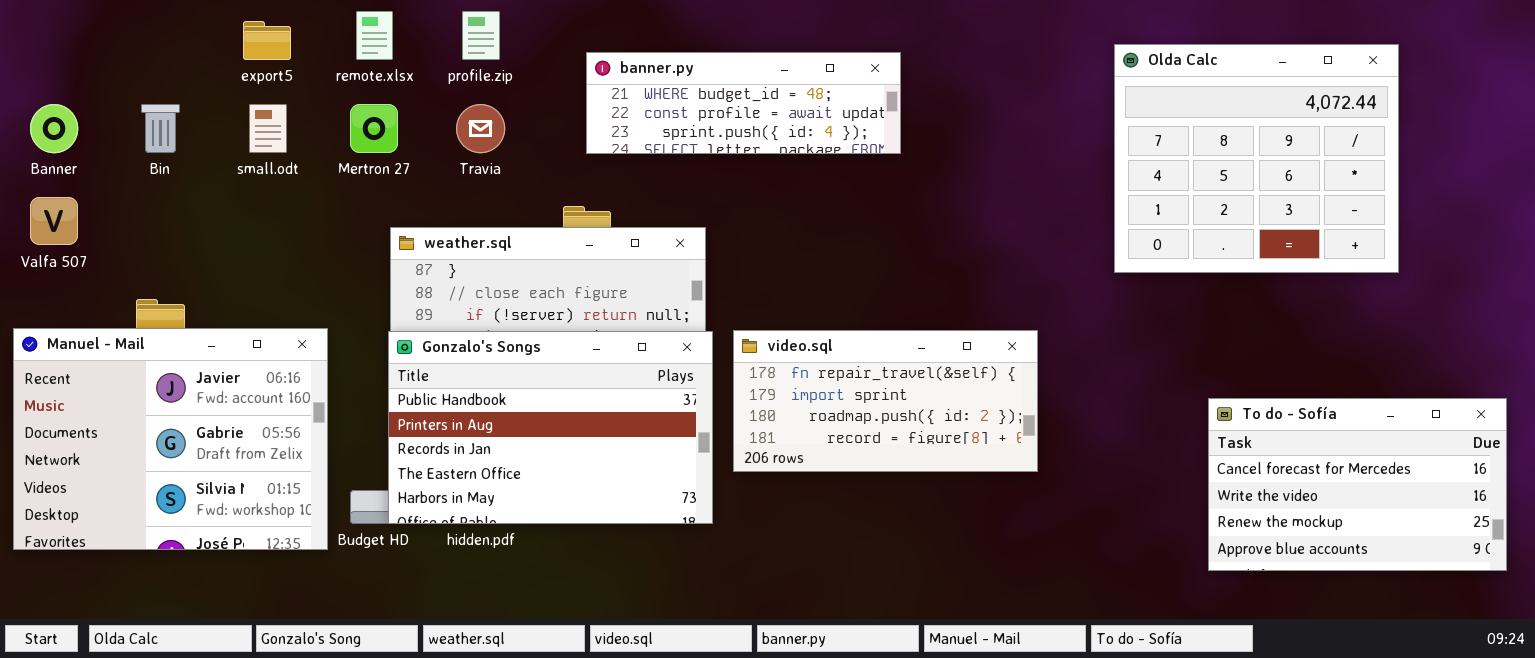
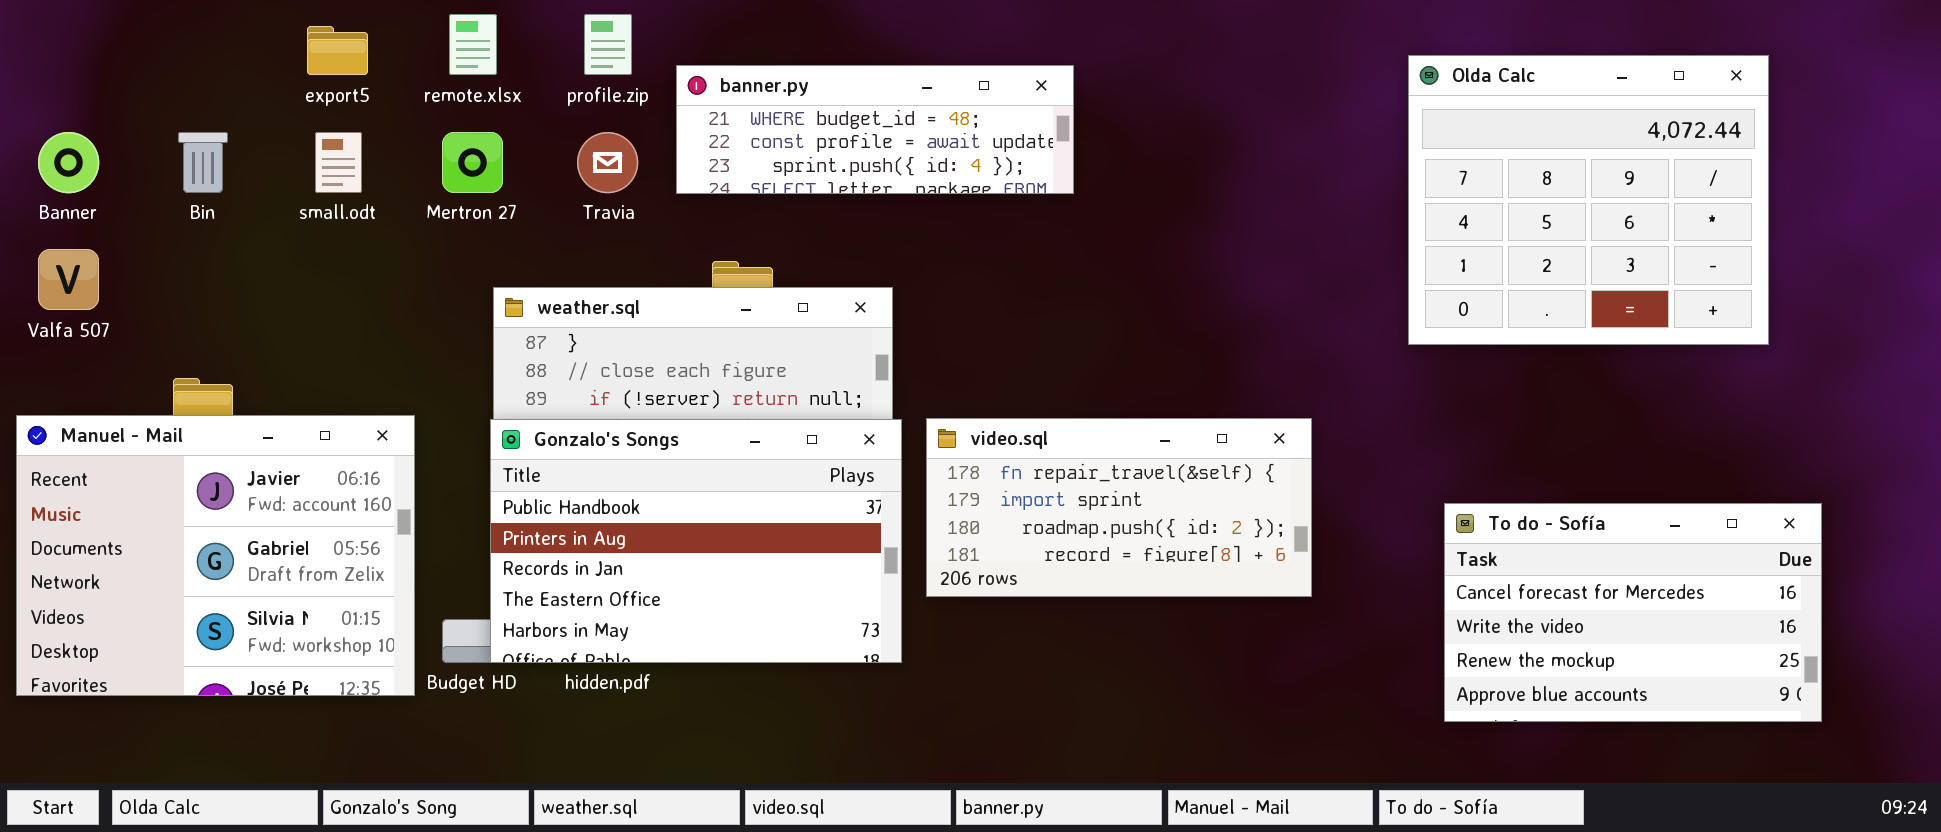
banner.py: [586,52,901,154] -> [676,65,1074,194], moved
To do - Sofía: [1208,398,1507,571] -> [1444,503,1822,722], moved

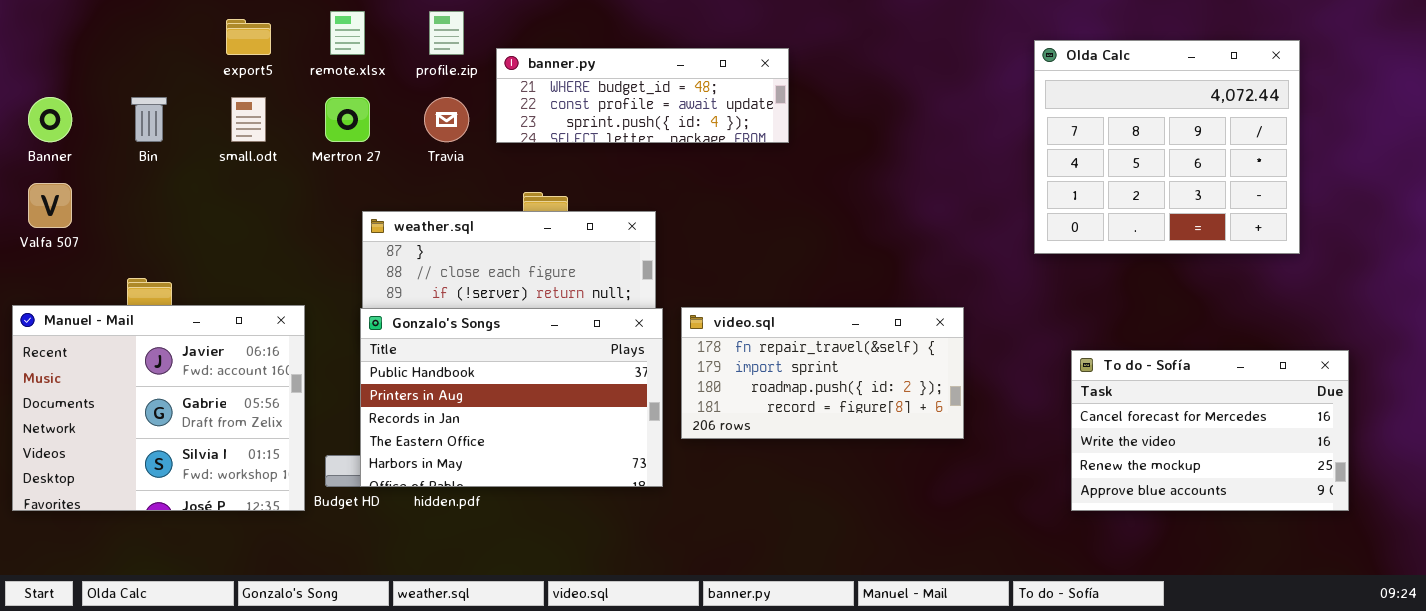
To do - Sofía: [1444,503,1822,722] -> [1071,350,1349,511], moved

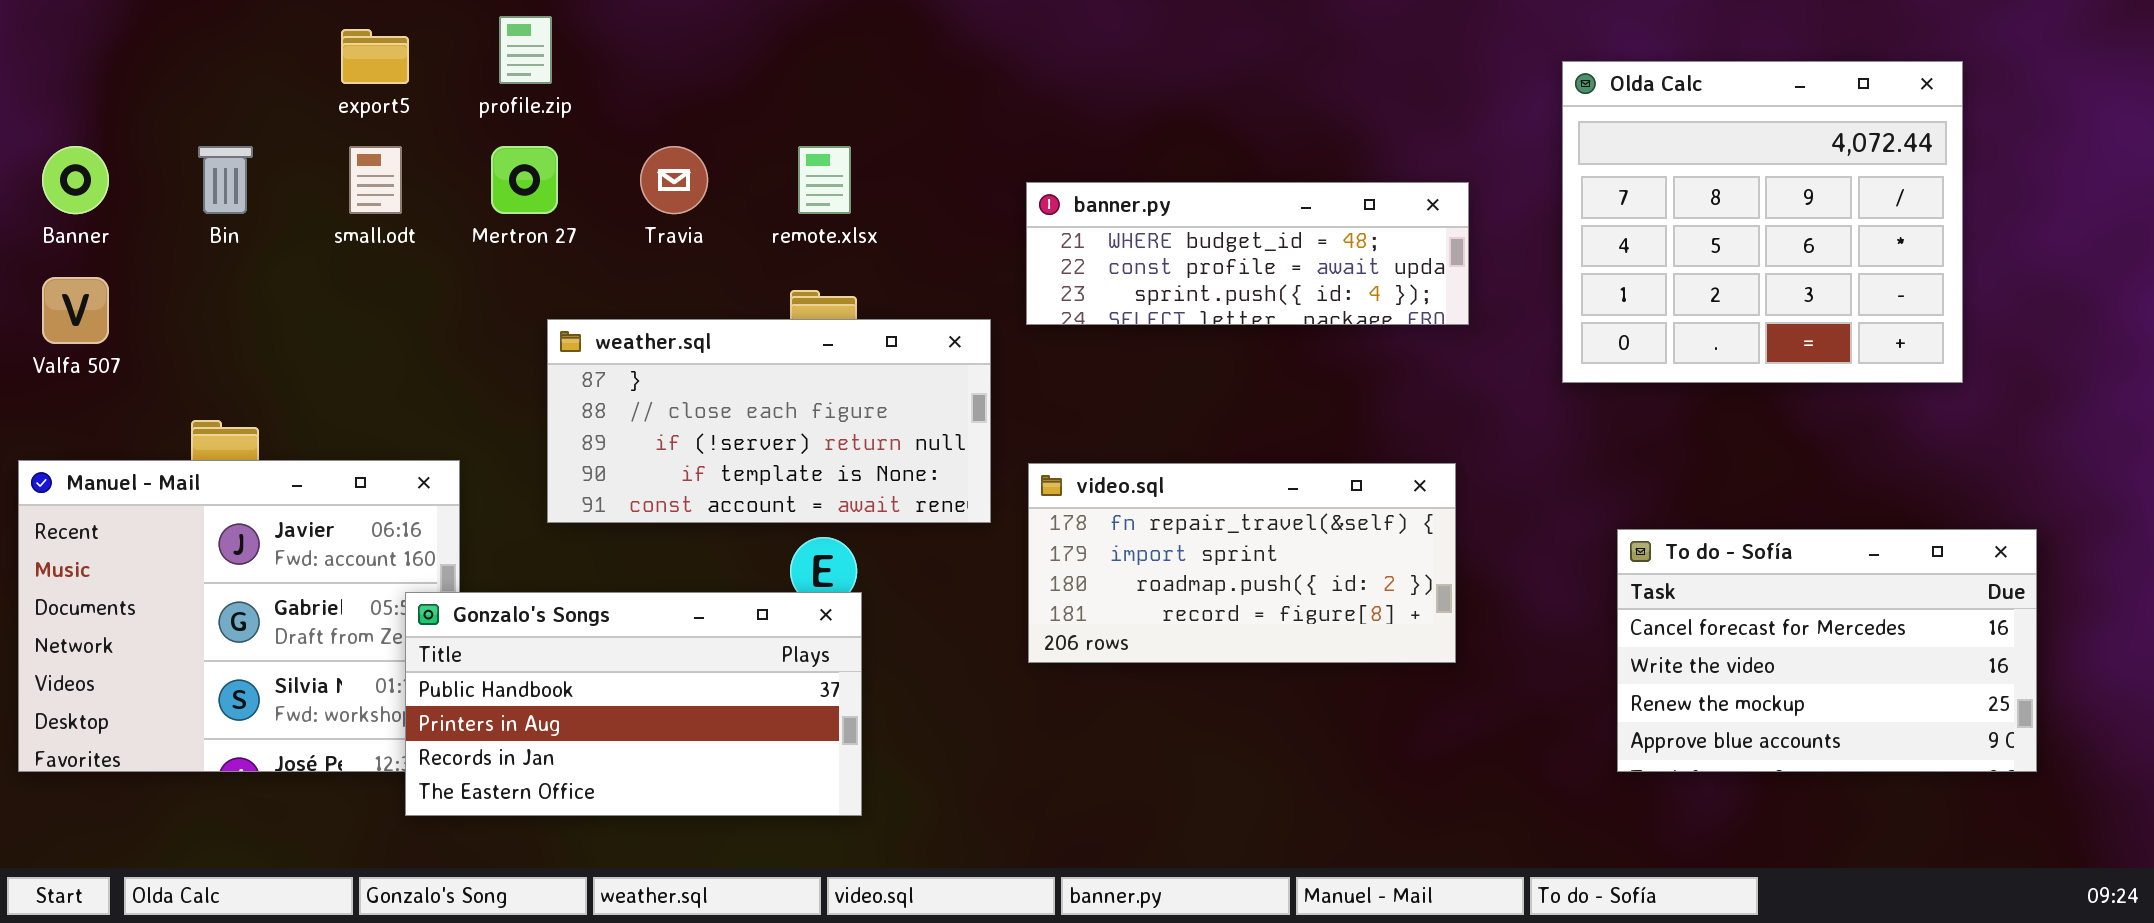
remote.xlsx: [330,11,365,55] -> [798,146,851,214], moved
profile.zip: [429,11,464,55] -> [499,16,552,84], moved
banner.py: [496,48,789,143] -> [1026,182,1469,325], moved
Gonzalo's Songs: [360,308,663,487] -> [405,592,862,816], moved, resized

